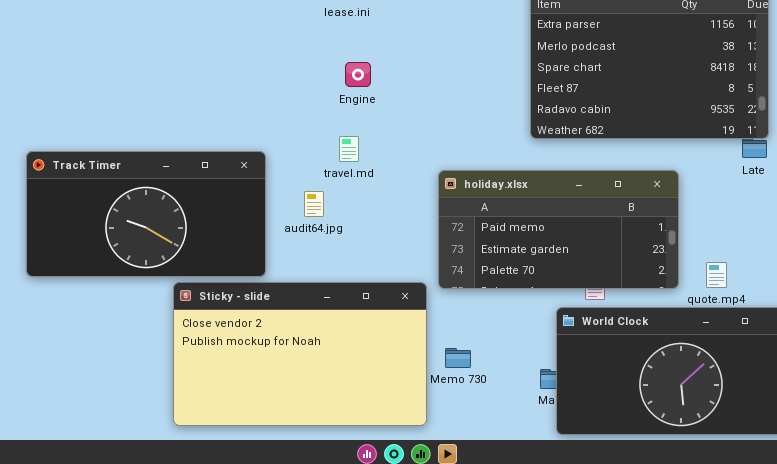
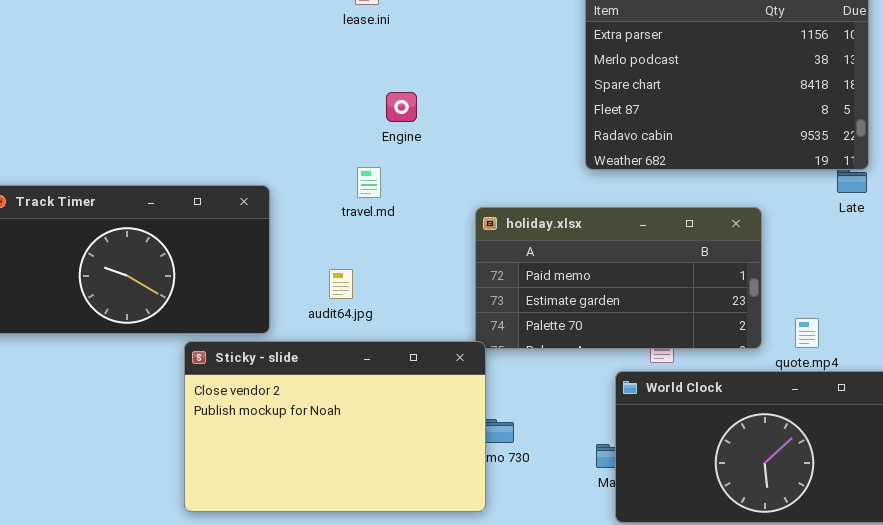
Engine: [345,62,371,87] -> [386,92,417,122], moved
audit64.jpg: [304,191,324,217] -> [329,269,353,299], moved
Sticky - slide: [173,282,427,426] -> [184,341,486,512], moved

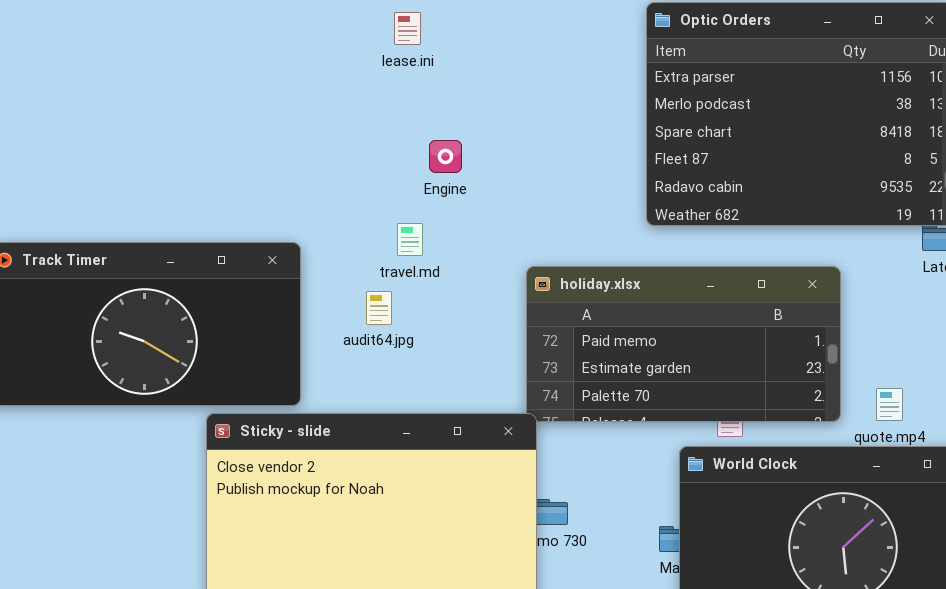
audit64.jpg: [329,269,353,299] -> [366,291,392,325], moved

